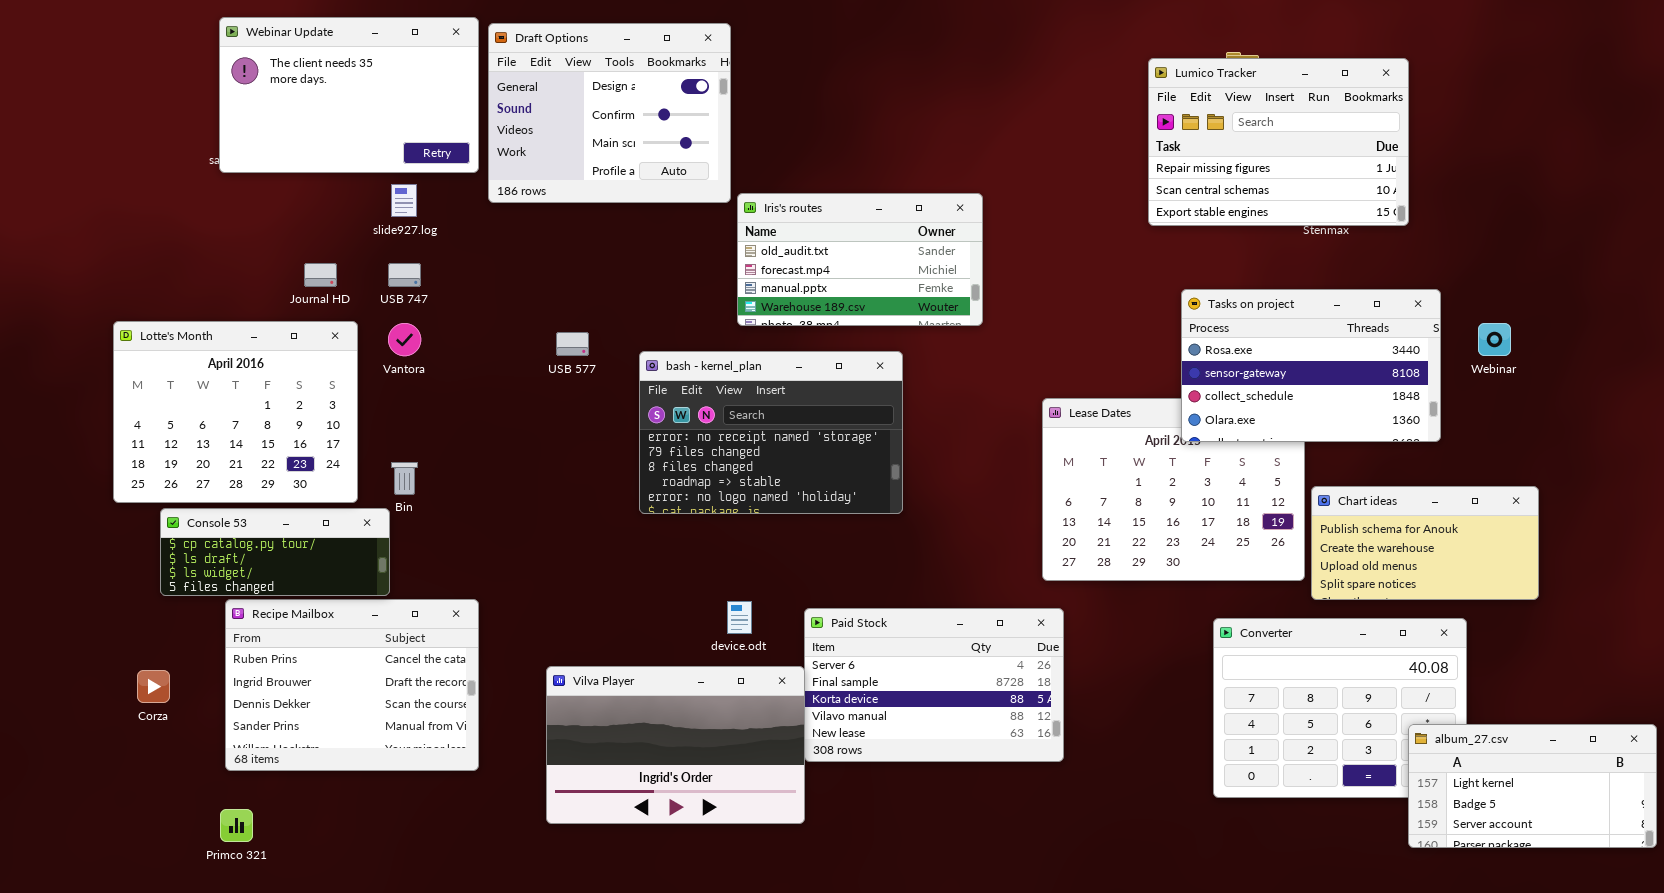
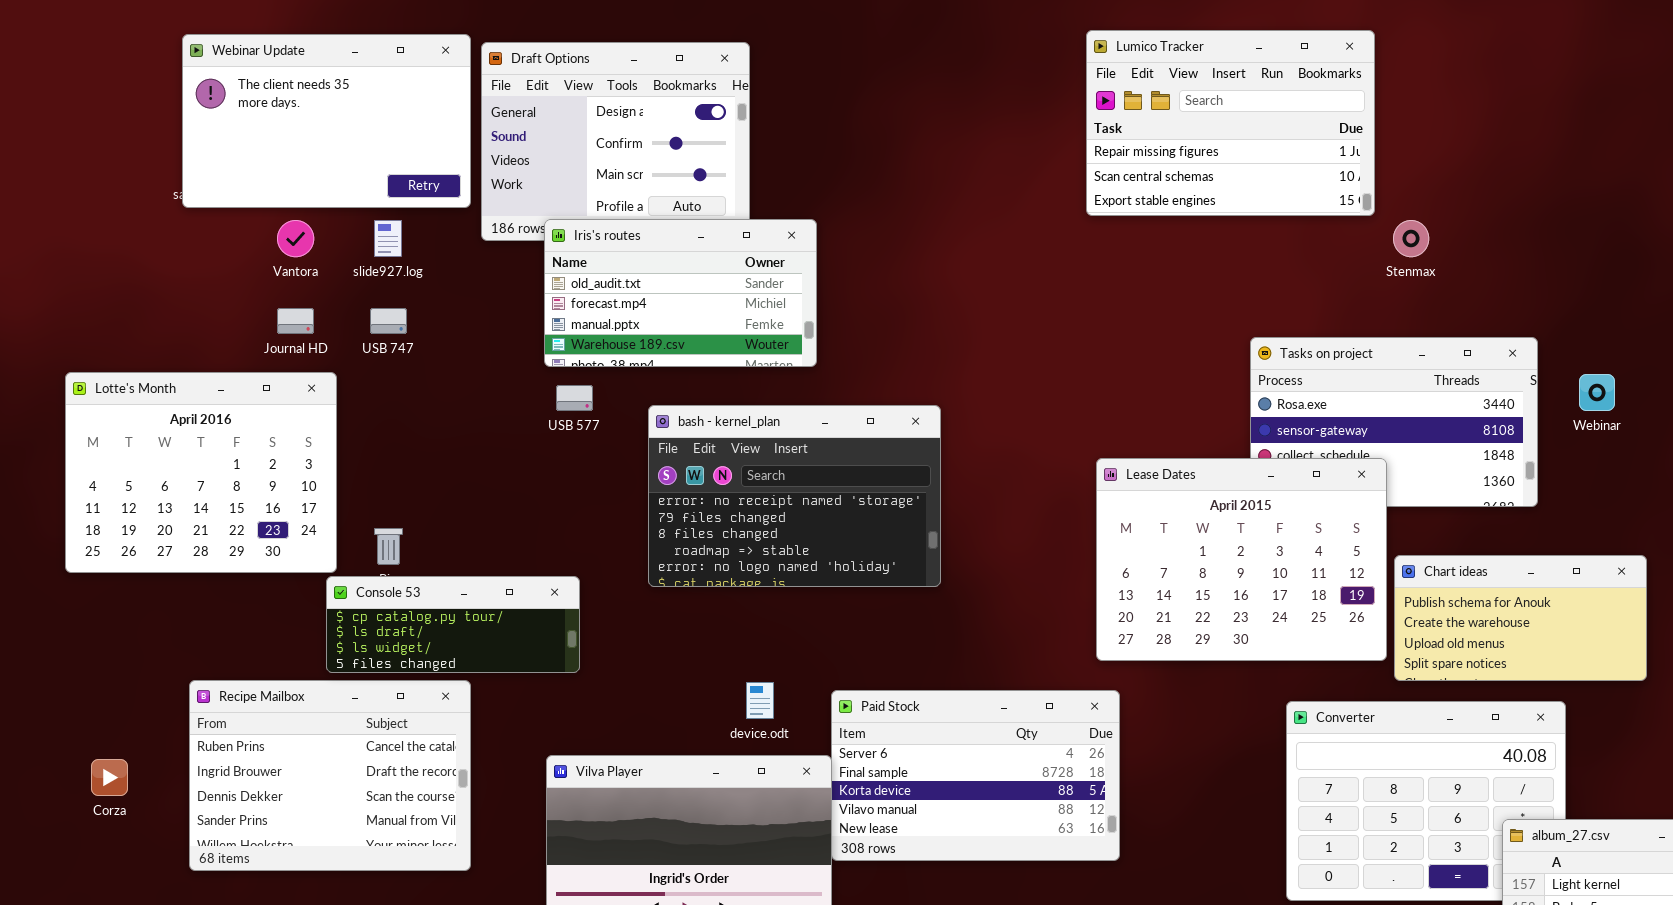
Lumico Tracker: [1148,58,1409,226] -> [1086,30,1375,216], moved
Iris's routes: [737,193,983,326] -> [544,219,817,367], moved
Vantora: [388,323,421,356] -> [277,220,314,257], moved
Lease Dates: [1042,398,1305,581] -> [1096,458,1387,661], raised
Console 53: [160,508,390,596] -> [326,576,580,673], moved

